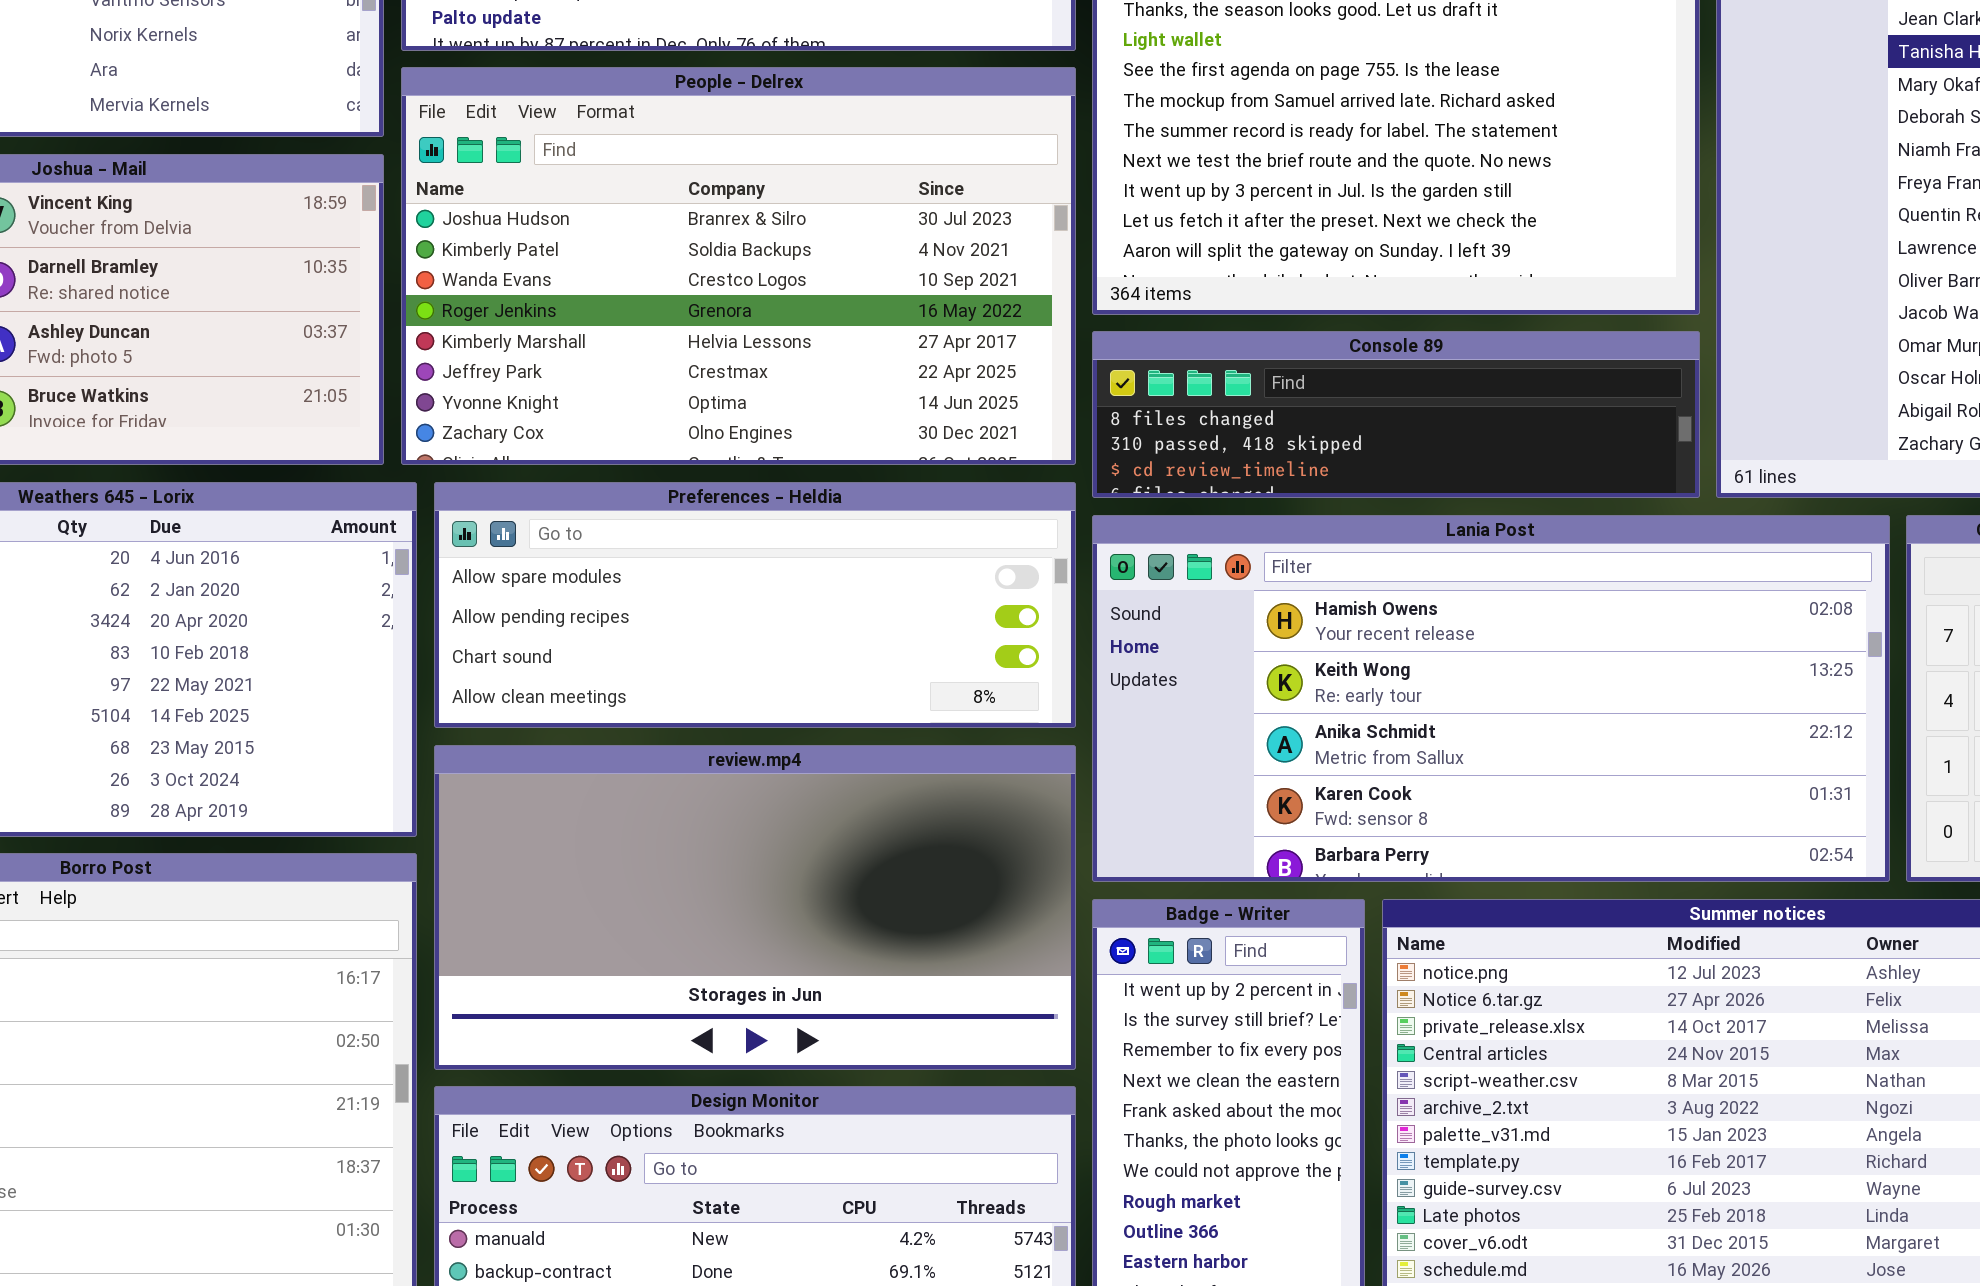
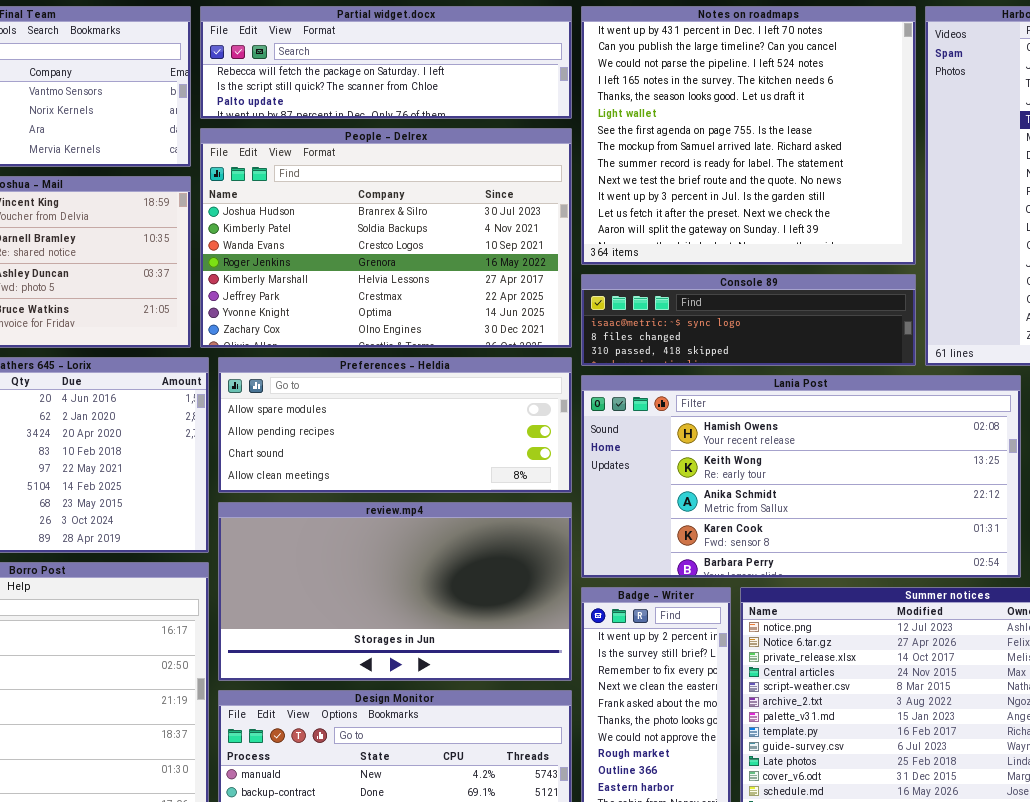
Console 89: [1092,331,1700,498] -> [581,274,916,366], scrolled up 1 row

